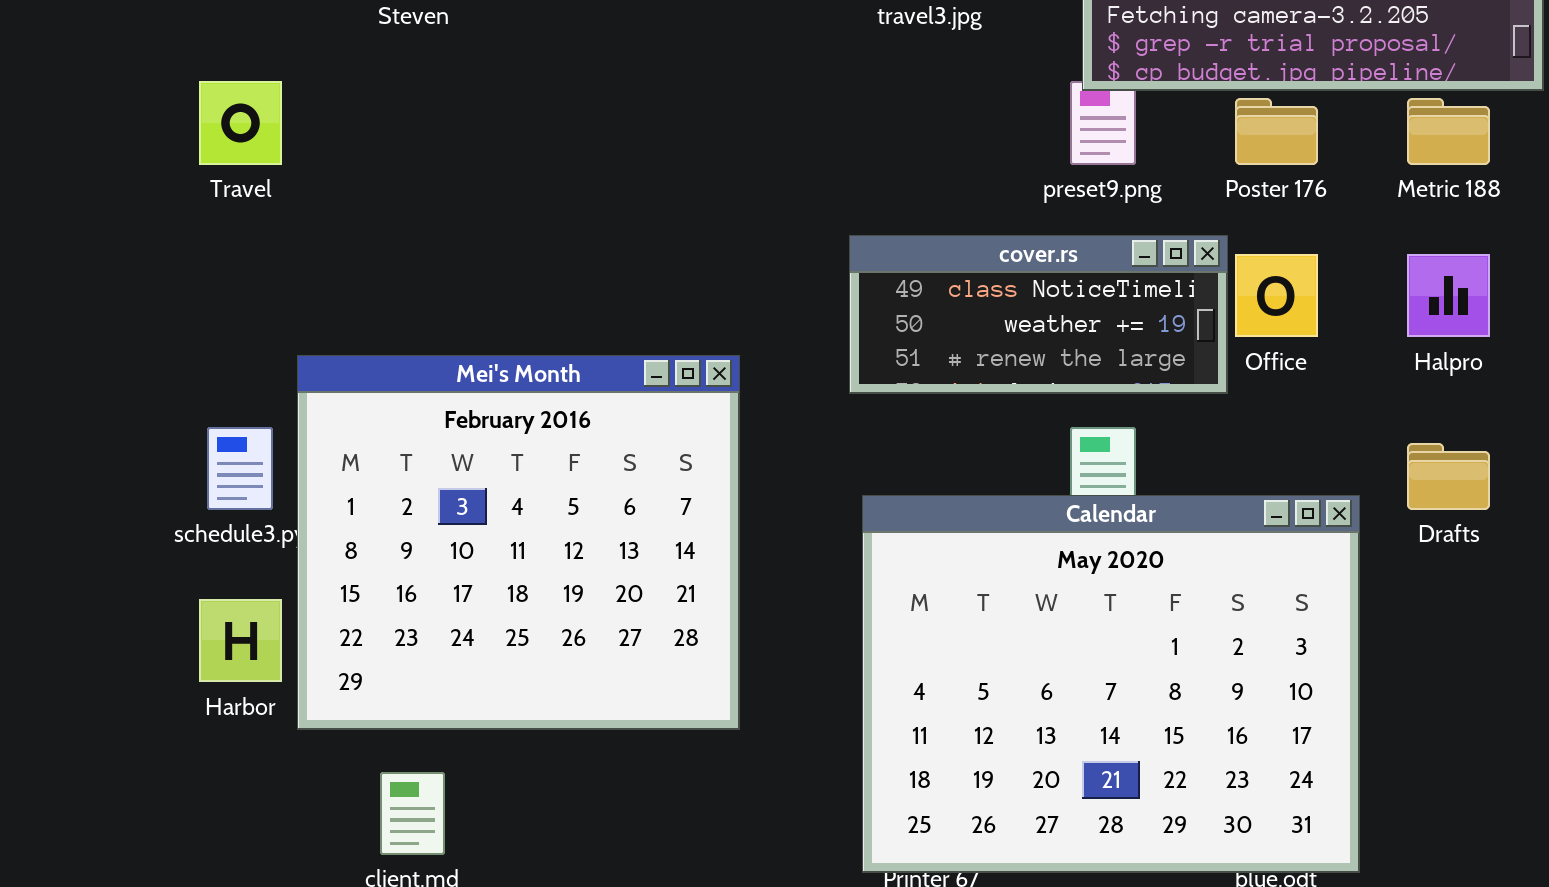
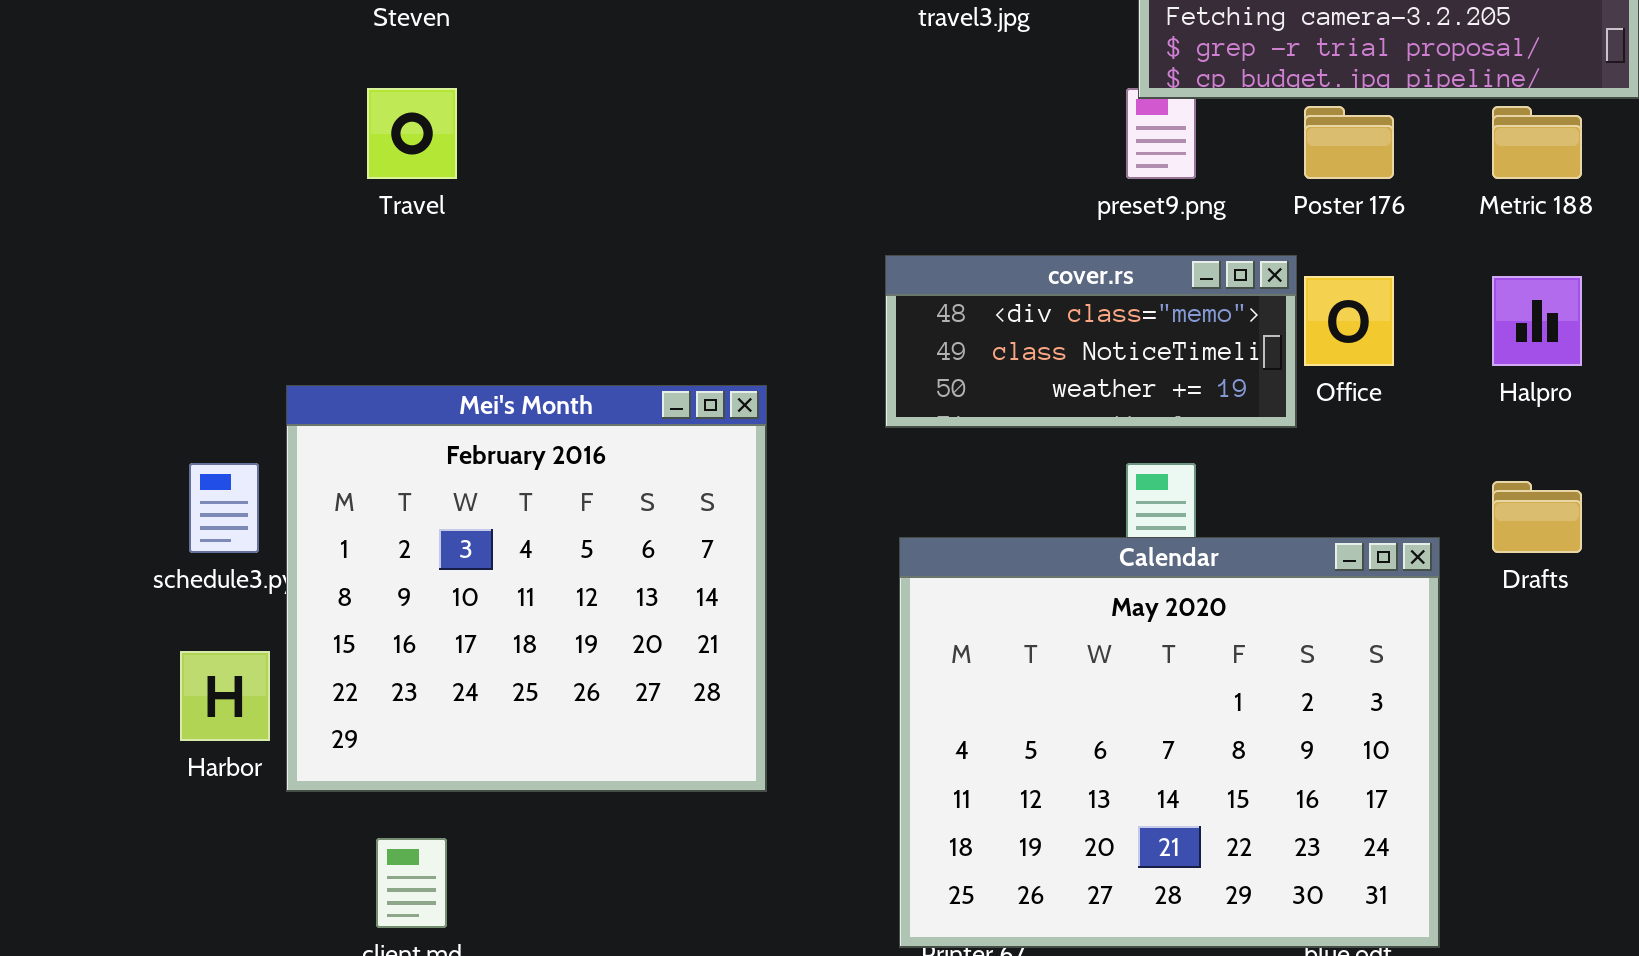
Travel: [199,81,282,165] -> [367,88,457,179], moved
cover.rs: [849,235,1228,394] -> [885,255,1297,428], scrolled up 1 row

